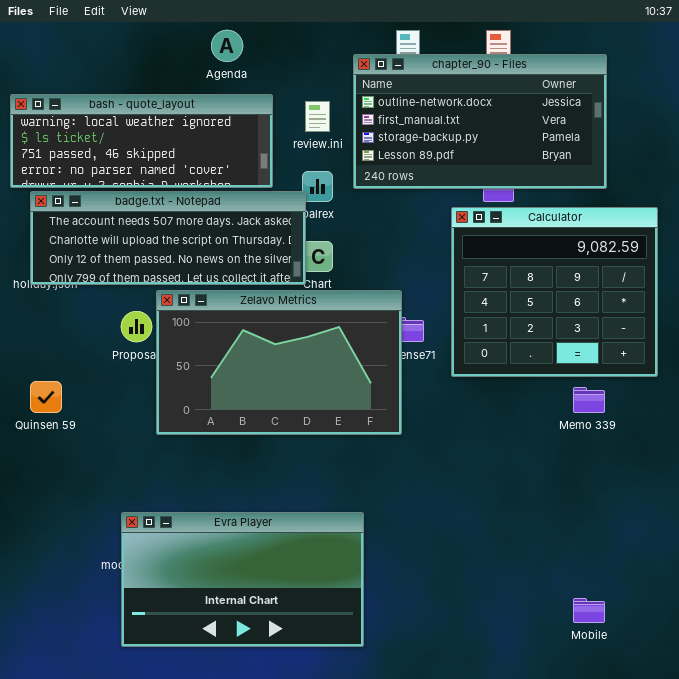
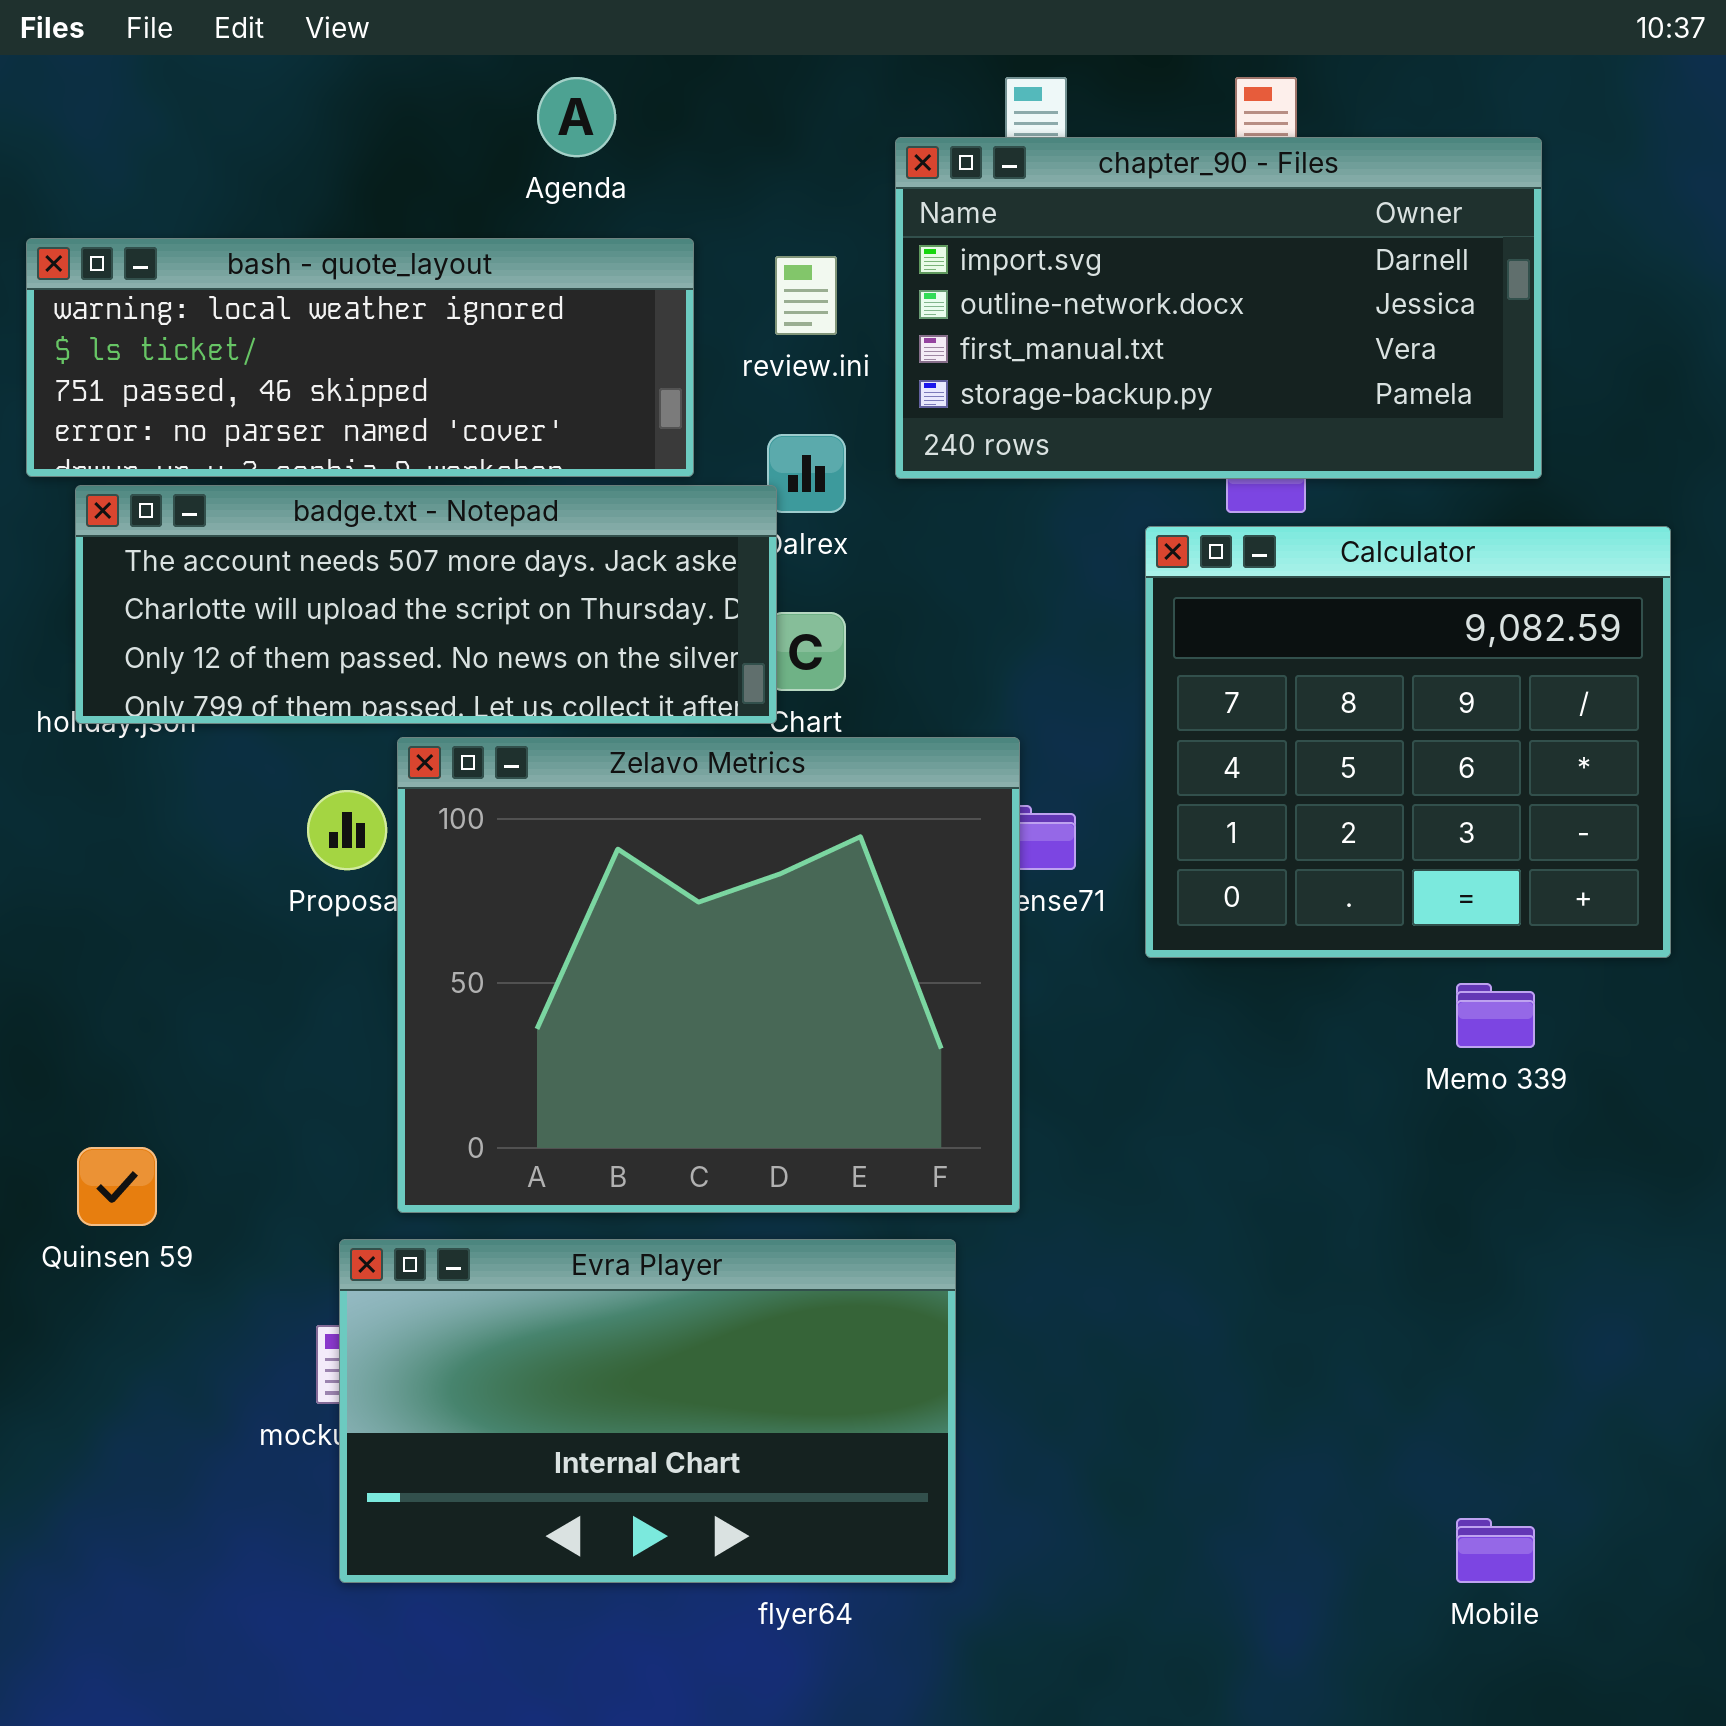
chapter_90 - Files: [353,54,607,189] -> [895,137,1542,479], scrolled up 1 row
Zelavo Metrics: [156,290,402,435] -> [397,737,1020,1213], resized
Quinsen 59: [30,381,62,413] -> [77,1147,157,1226], moved
Evra Player: [121,512,364,647] -> [339,1239,956,1583], moved

